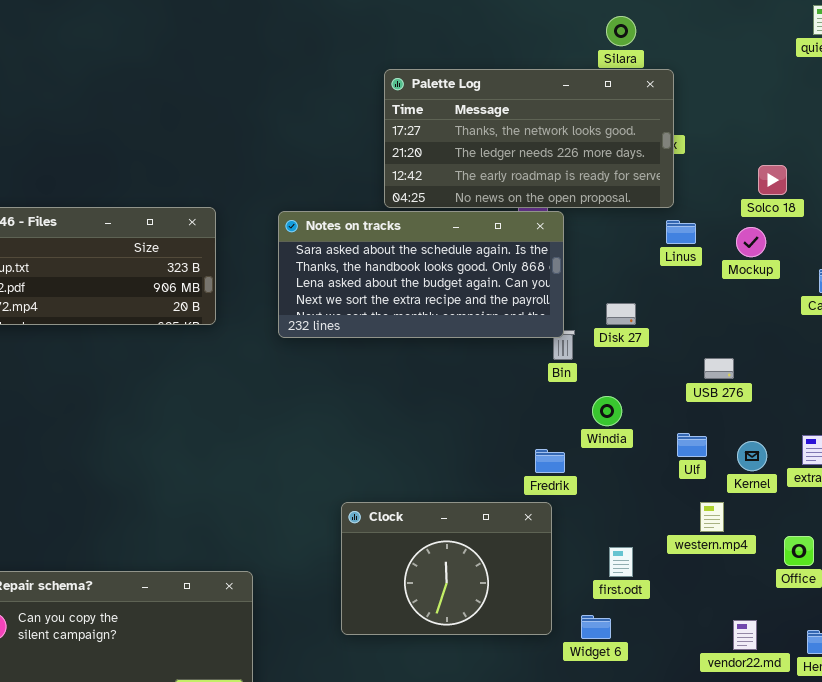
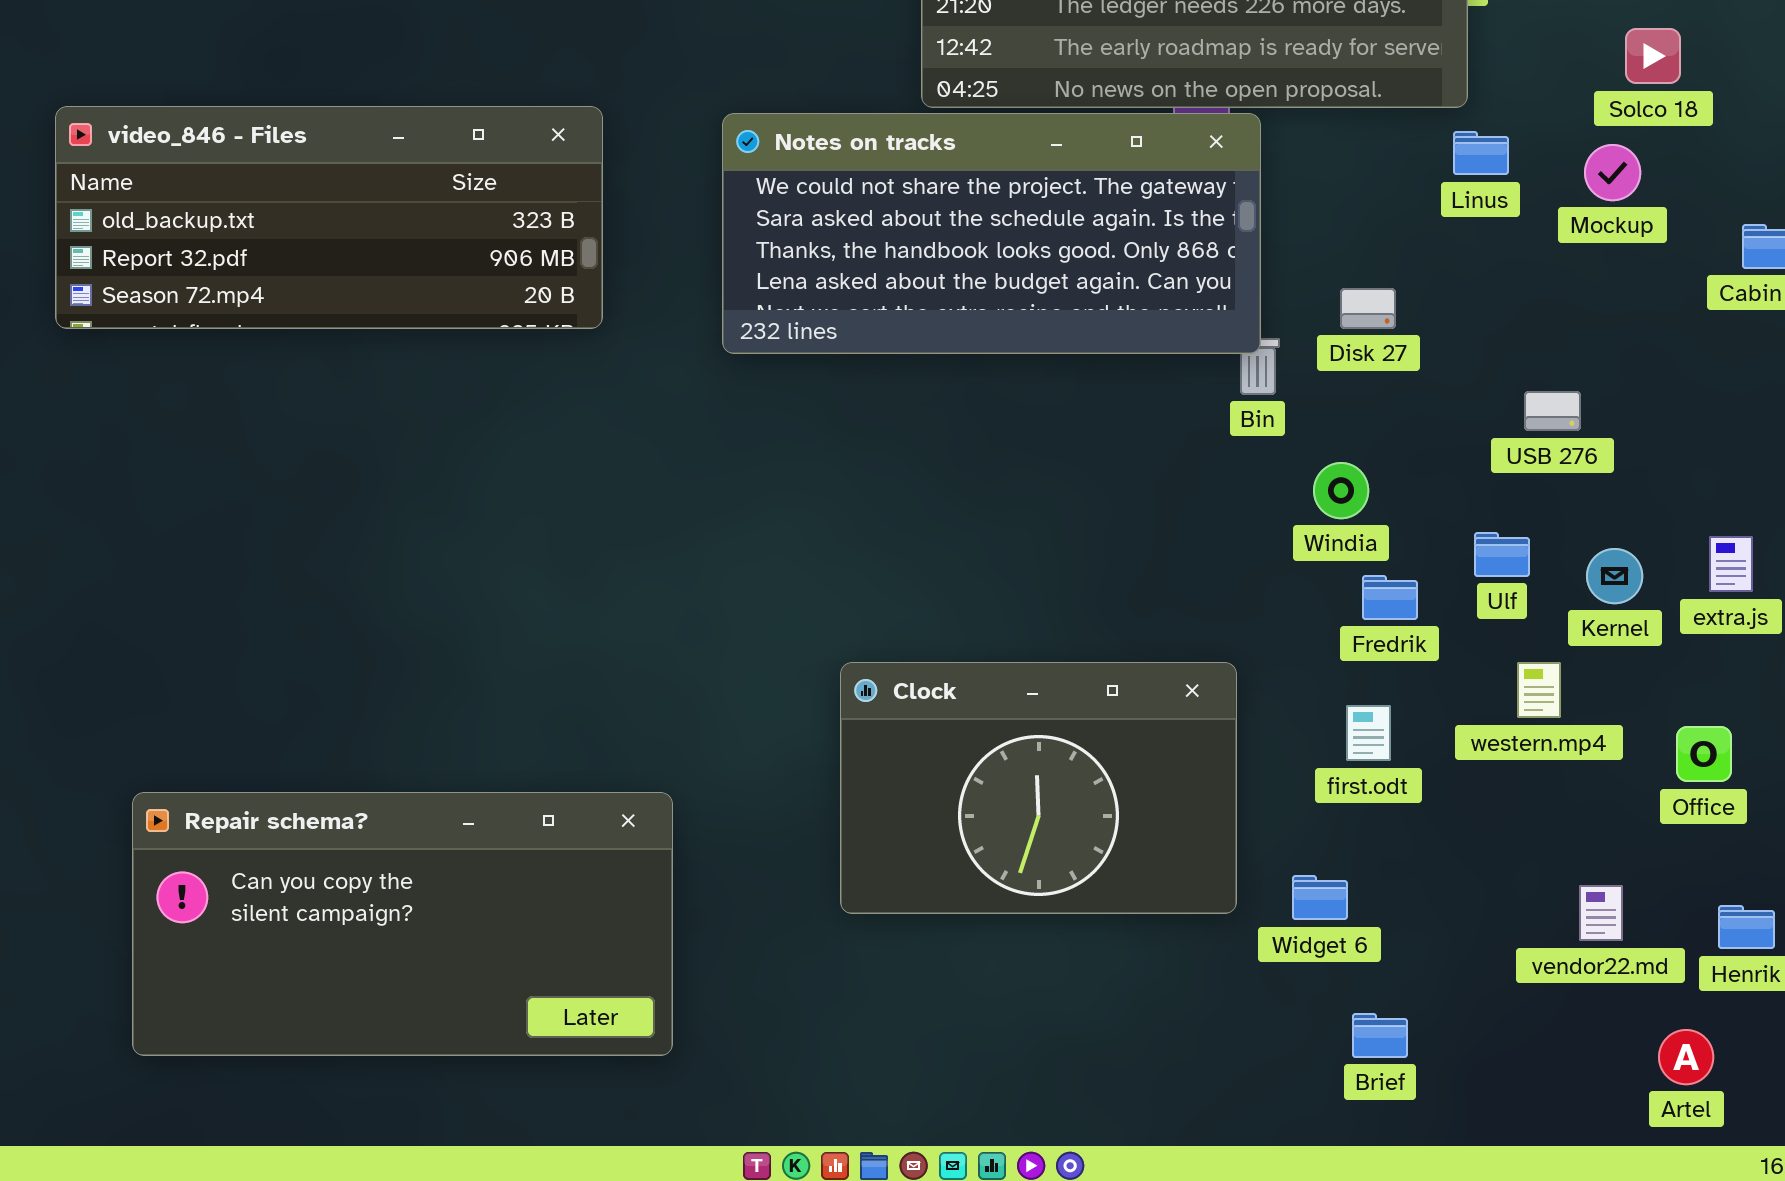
Notes on tracks: [278,211,564,338] -> [722,113,1261,354], scrolled up 1 row
Fredrik: [535,449,565,473] -> [1362,575,1418,620], moved
first.odt: [609,547,633,577] -> [1346,705,1391,761], moved

